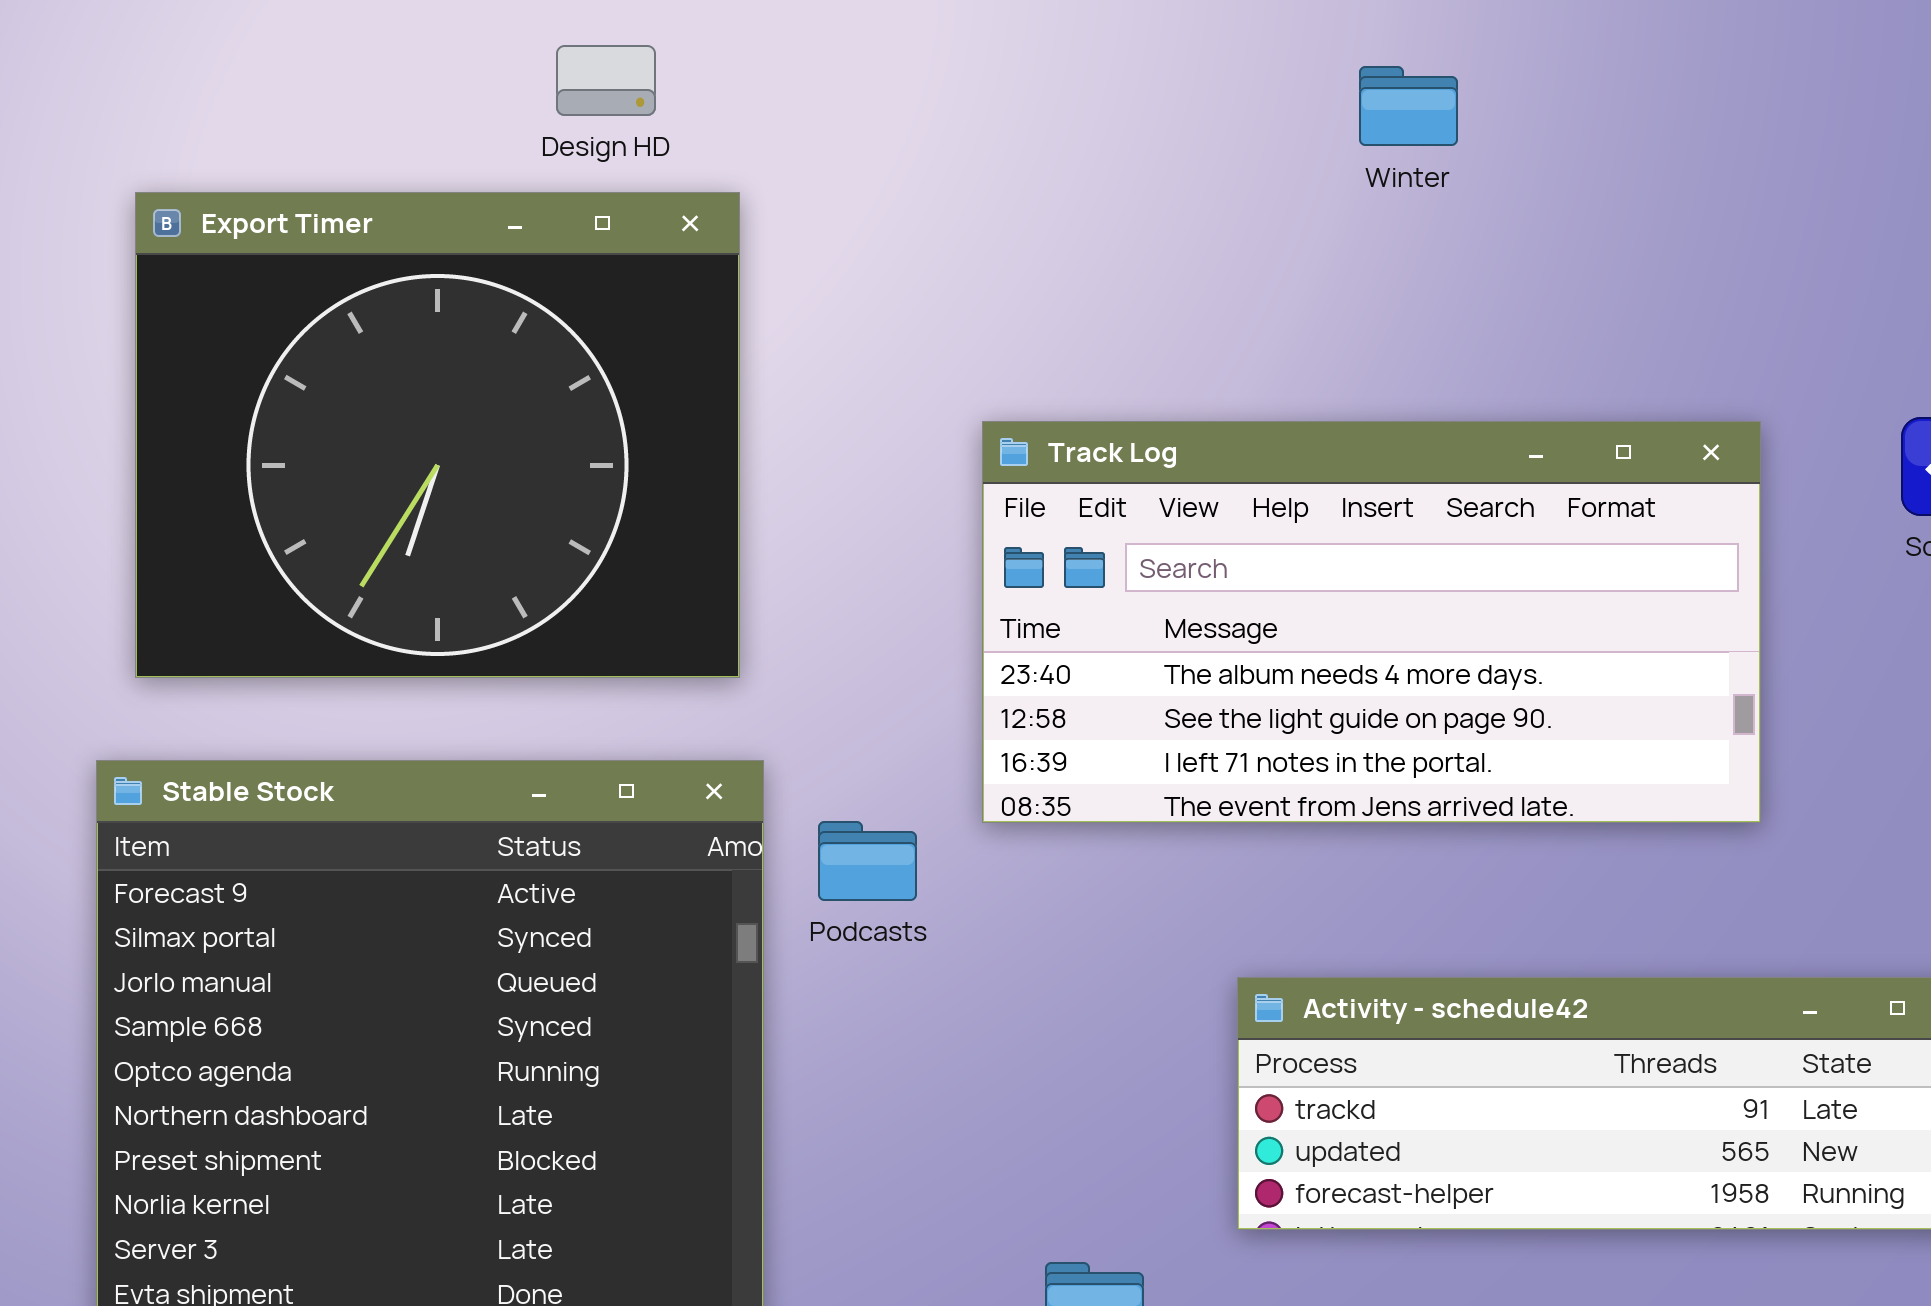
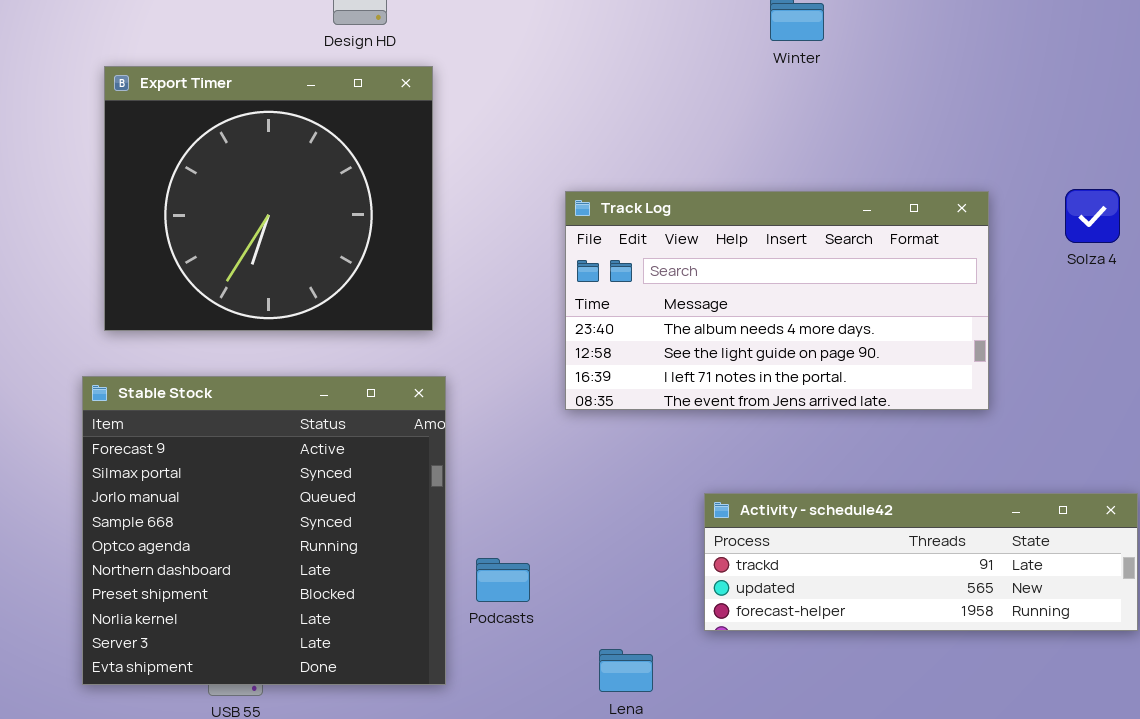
Podcasts: [818,821,917,901] -> [476,558,530,602], moved

